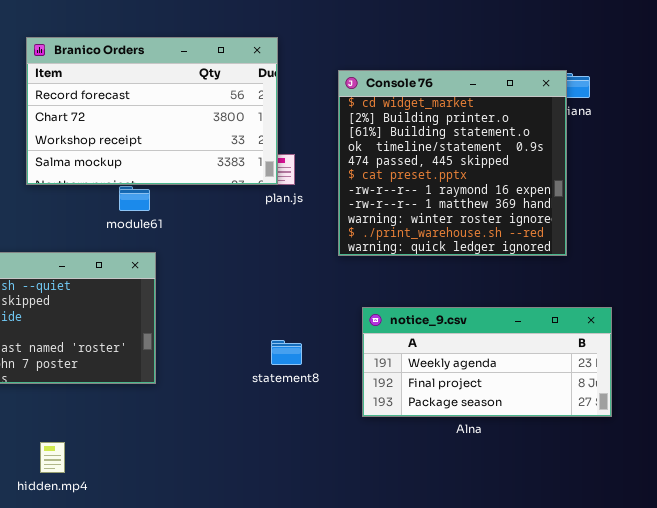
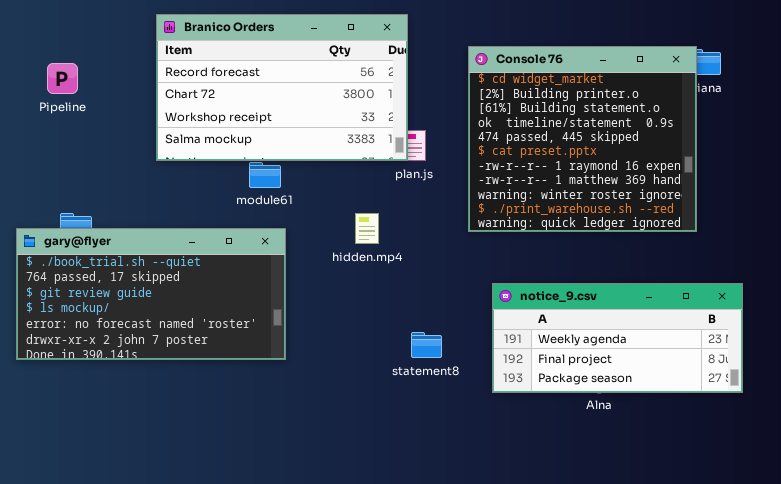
statement8: [271,340,302,365] -> [411,332,442,358], moved
hidden.mp4: [40,442,65,473] -> [355,213,379,244], moved

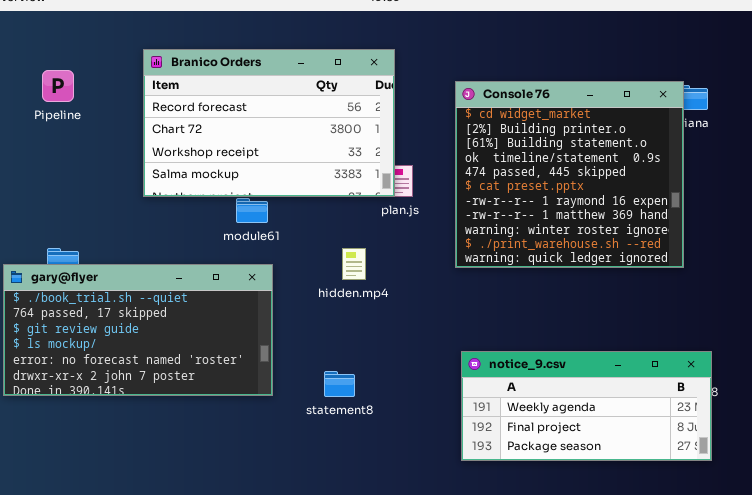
Pipeline: [47,63,78,94] -> [42,70,74,102], moved
notice_9.csv: [492,283,743,393] -> [461,351,712,461], moved
statement8: [411,332,442,358] -> [324,371,355,397], moved

